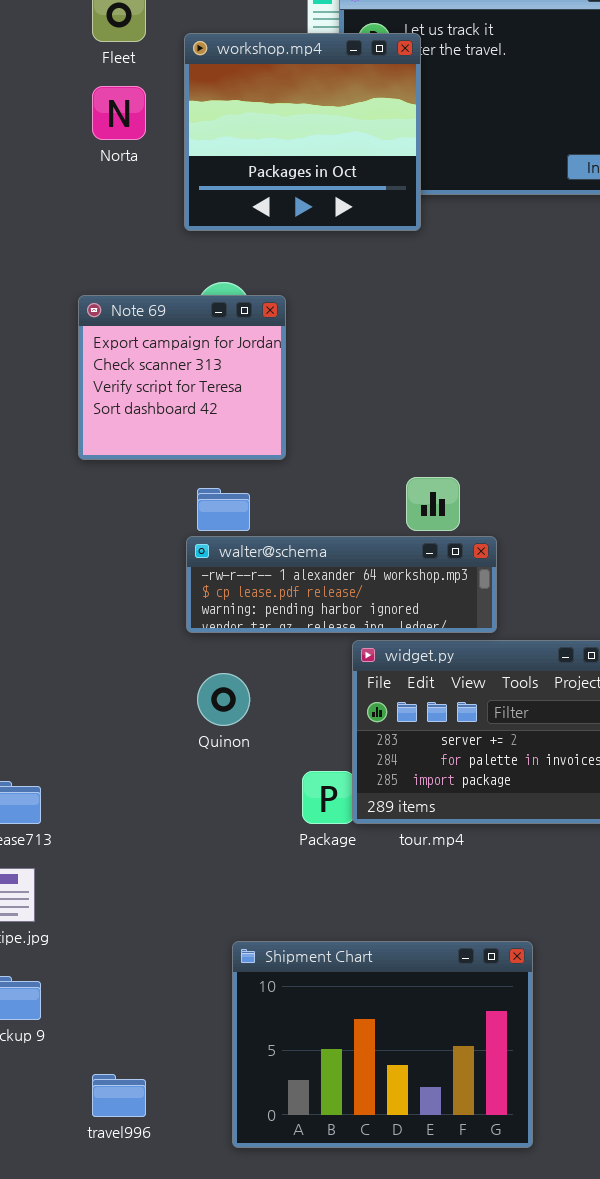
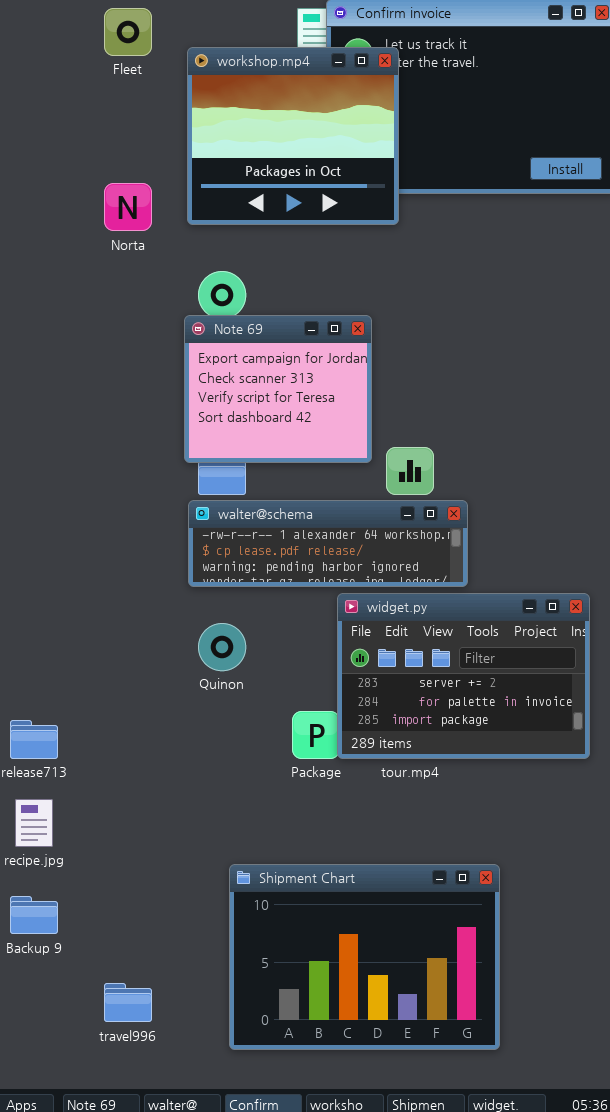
Norta: [92,86,146,140] -> [104,183,152,231], moved
Note 69: [78,295,286,460] -> [184,315,372,463], moved

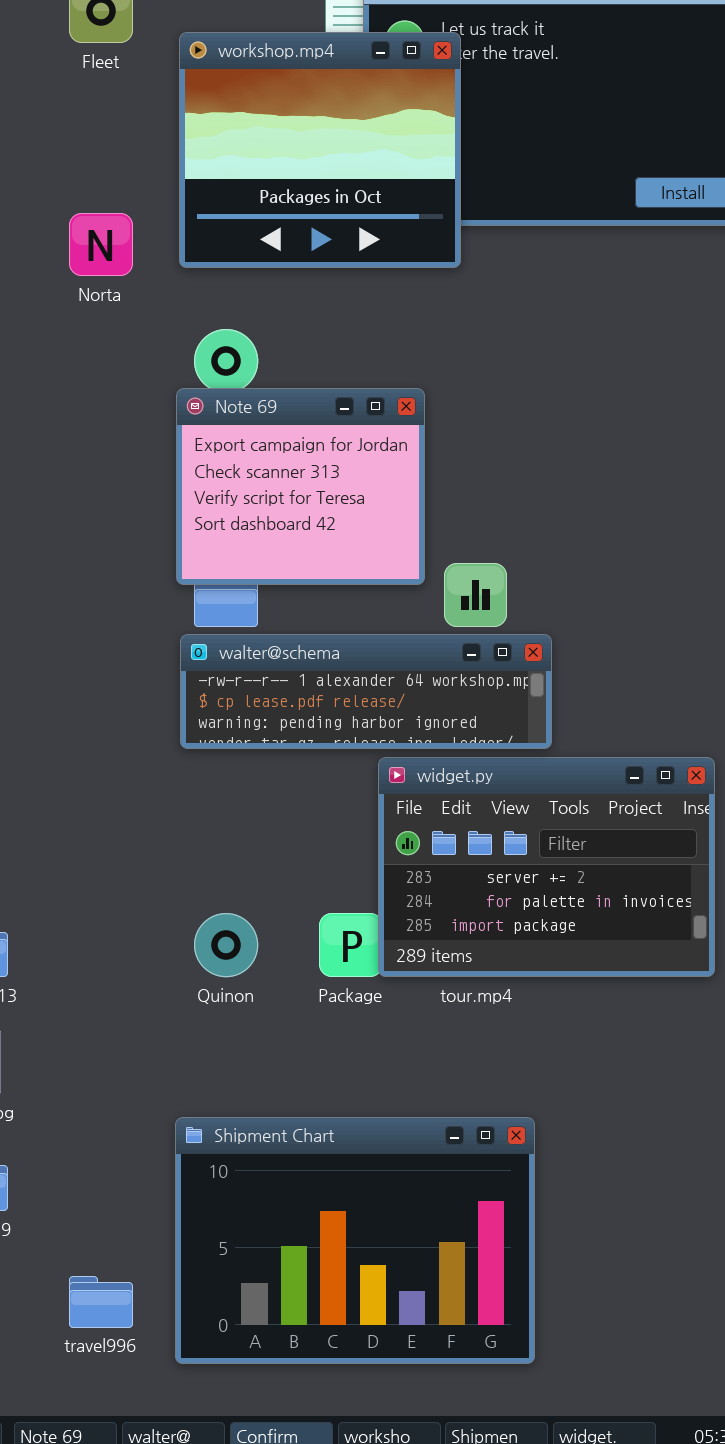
Quinon: [198,623,246,671] -> [194,913,258,977], moved
Shipment Chart: [229,864,500,1050] -> [175,1117,535,1364], moved

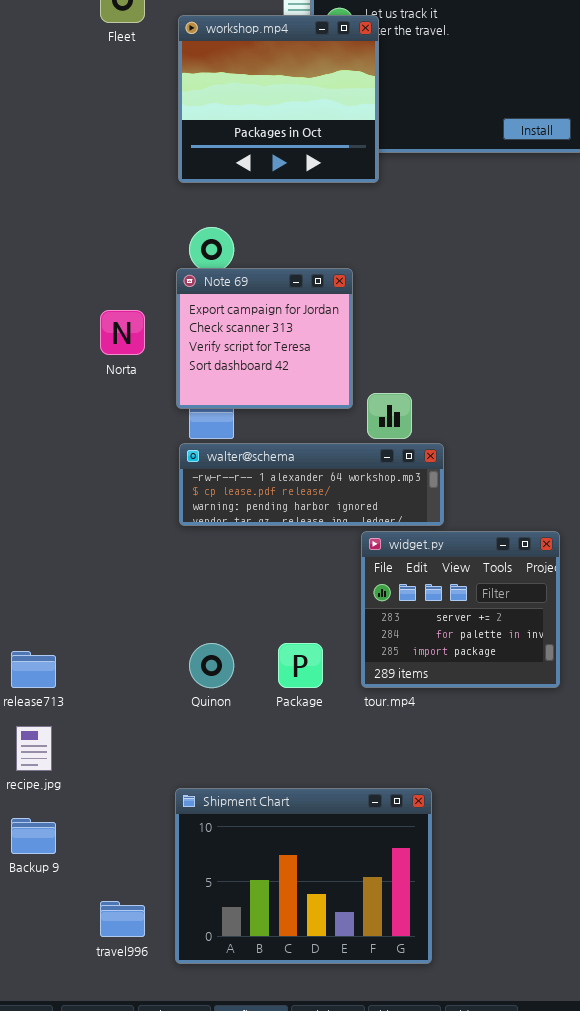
Norta: [69,213,133,276] -> [100,310,145,355], moved
widget.py: [378,757,715,977] -> [361,531,560,688], resized

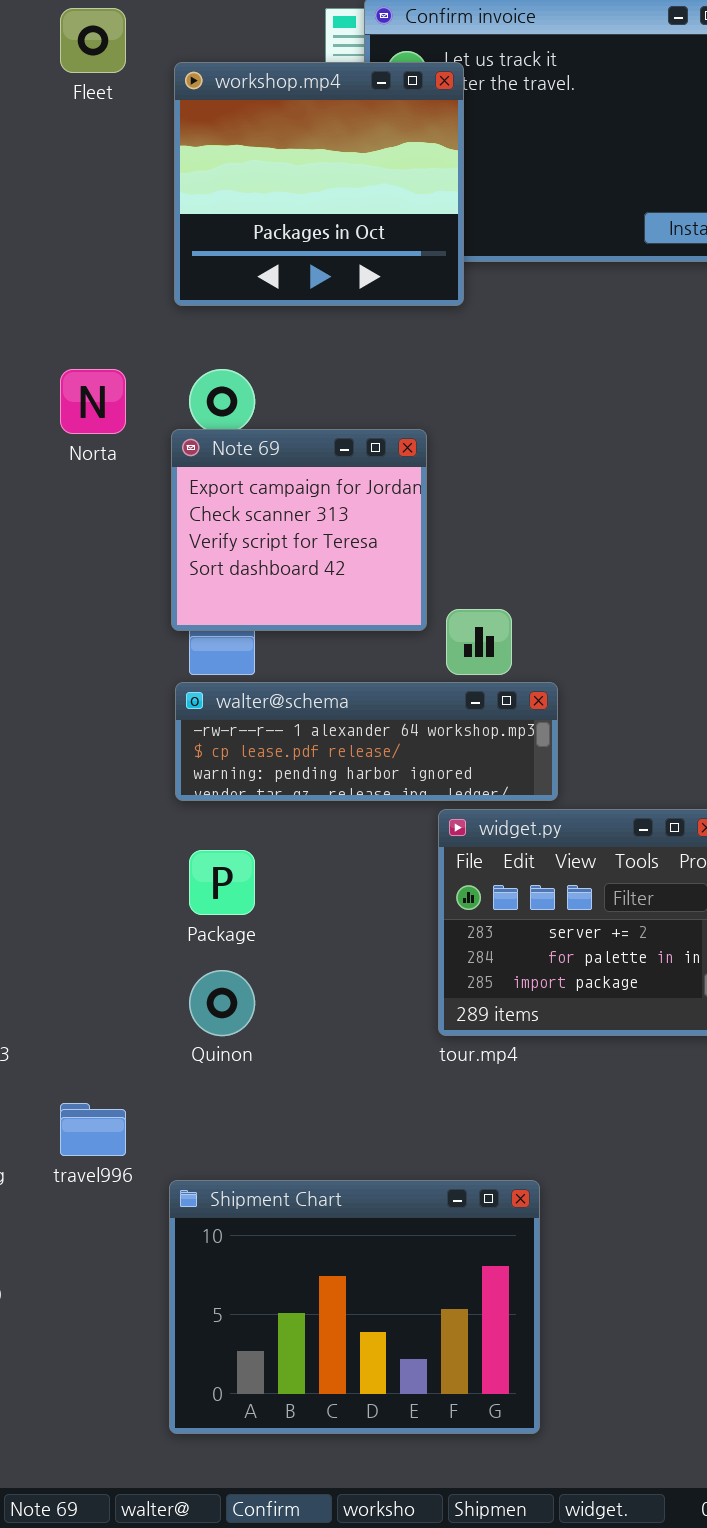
Norta: [100,310,145,355] -> [60,369,126,434], moved
Package: [278,643,323,688] -> [189,850,255,915], moved
travel996: [100,901,145,937] -> [60,1103,126,1156], moved

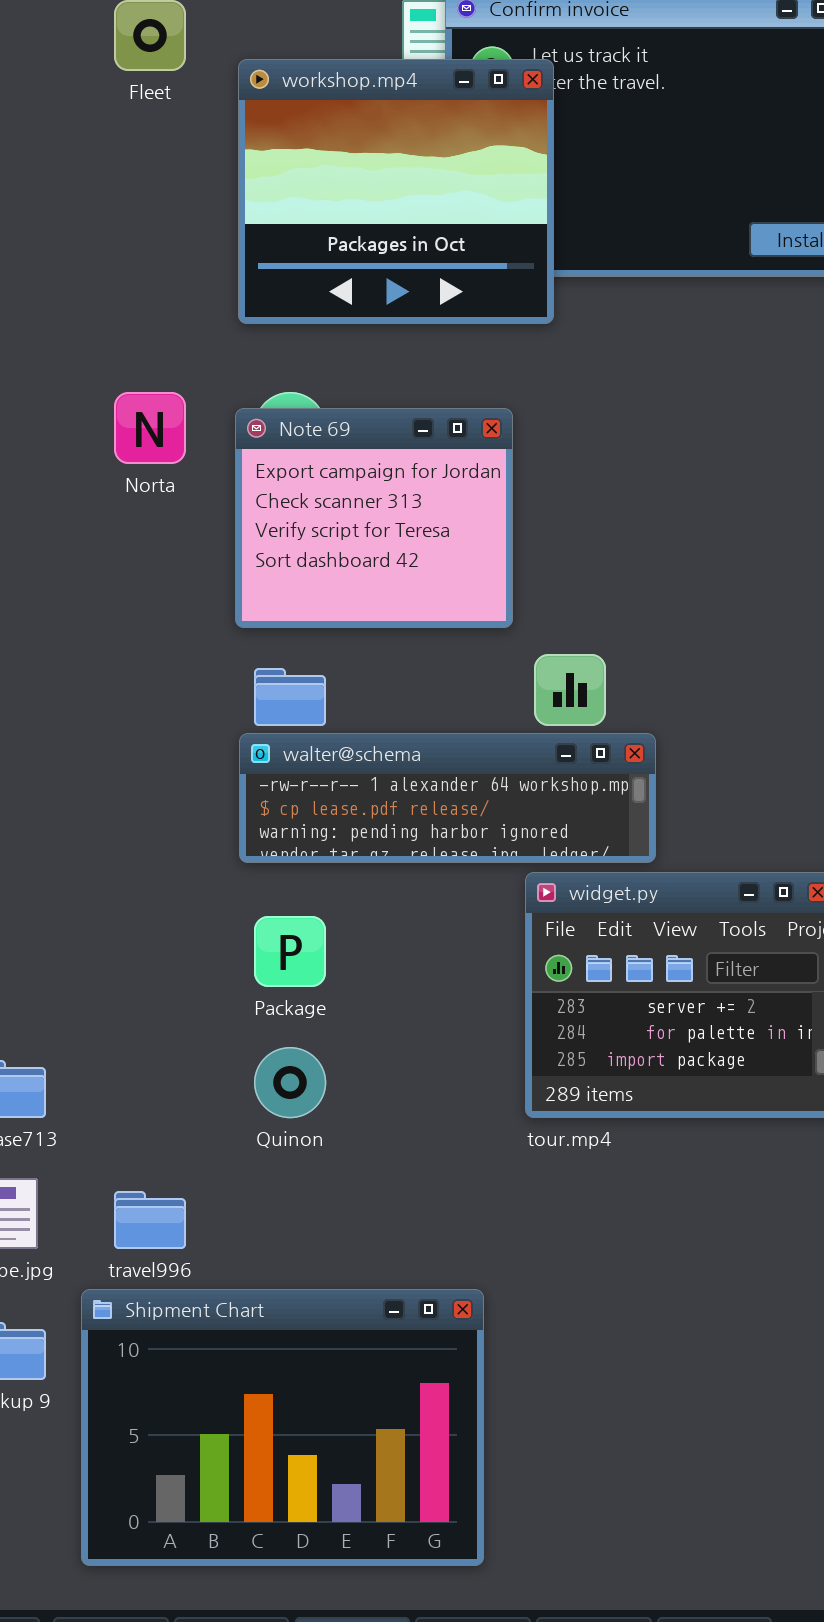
Note 69: [171,429,427,631] -> [235,408,513,628], moved
Shipment Chart: [169,1180,540,1434] -> [81,1289,484,1566], moved

